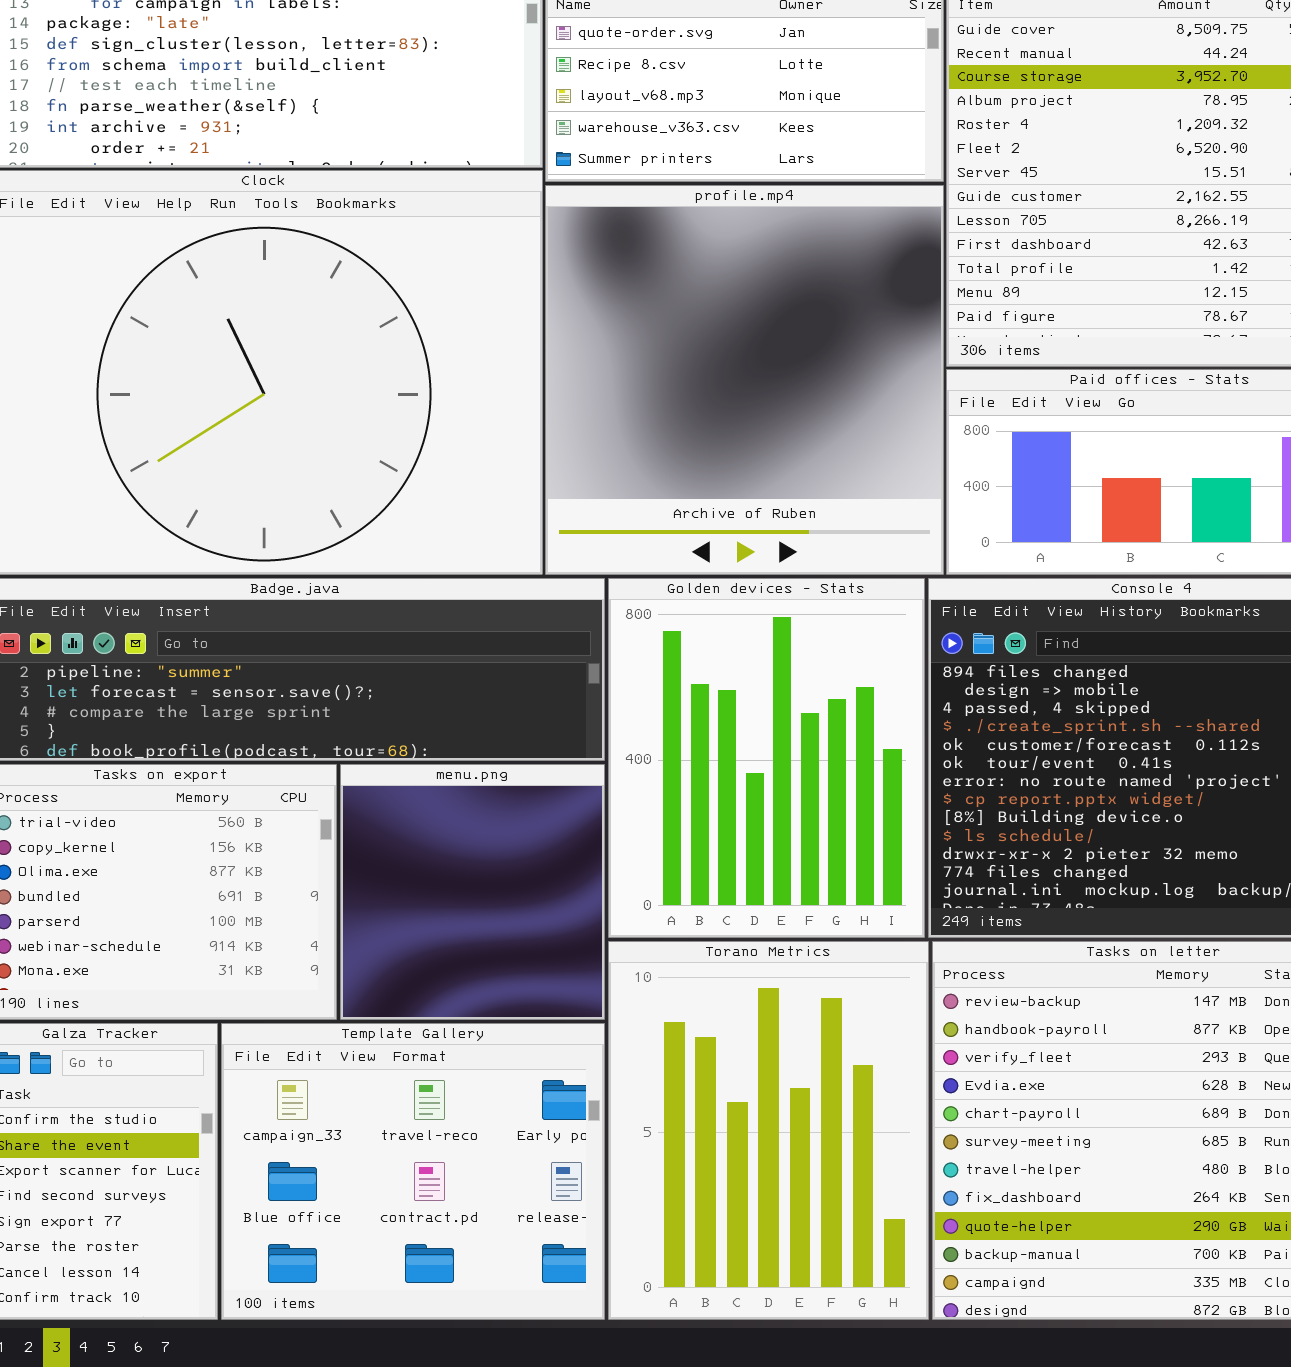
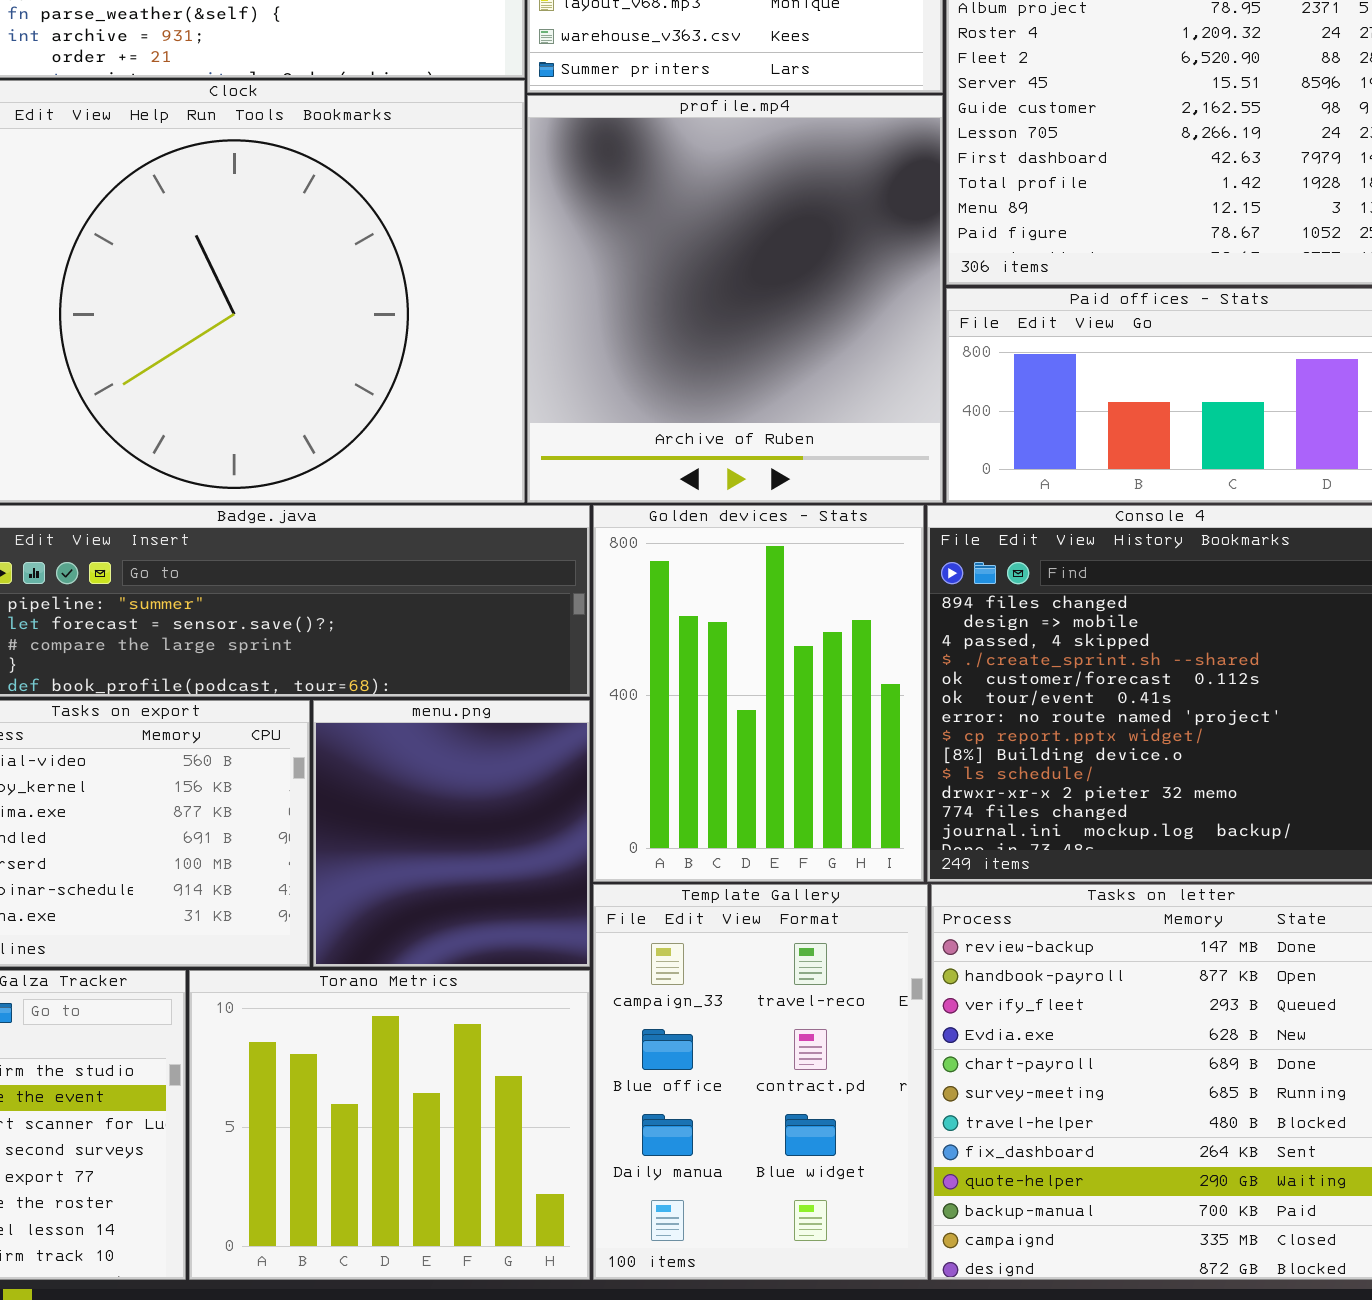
Torano Metrics: [608,941,929,1320] -> [189,970,590,1280], moved, resized
Template Gallery: [221,1023,605,1320] -> [593,884,928,1280], moved, resized

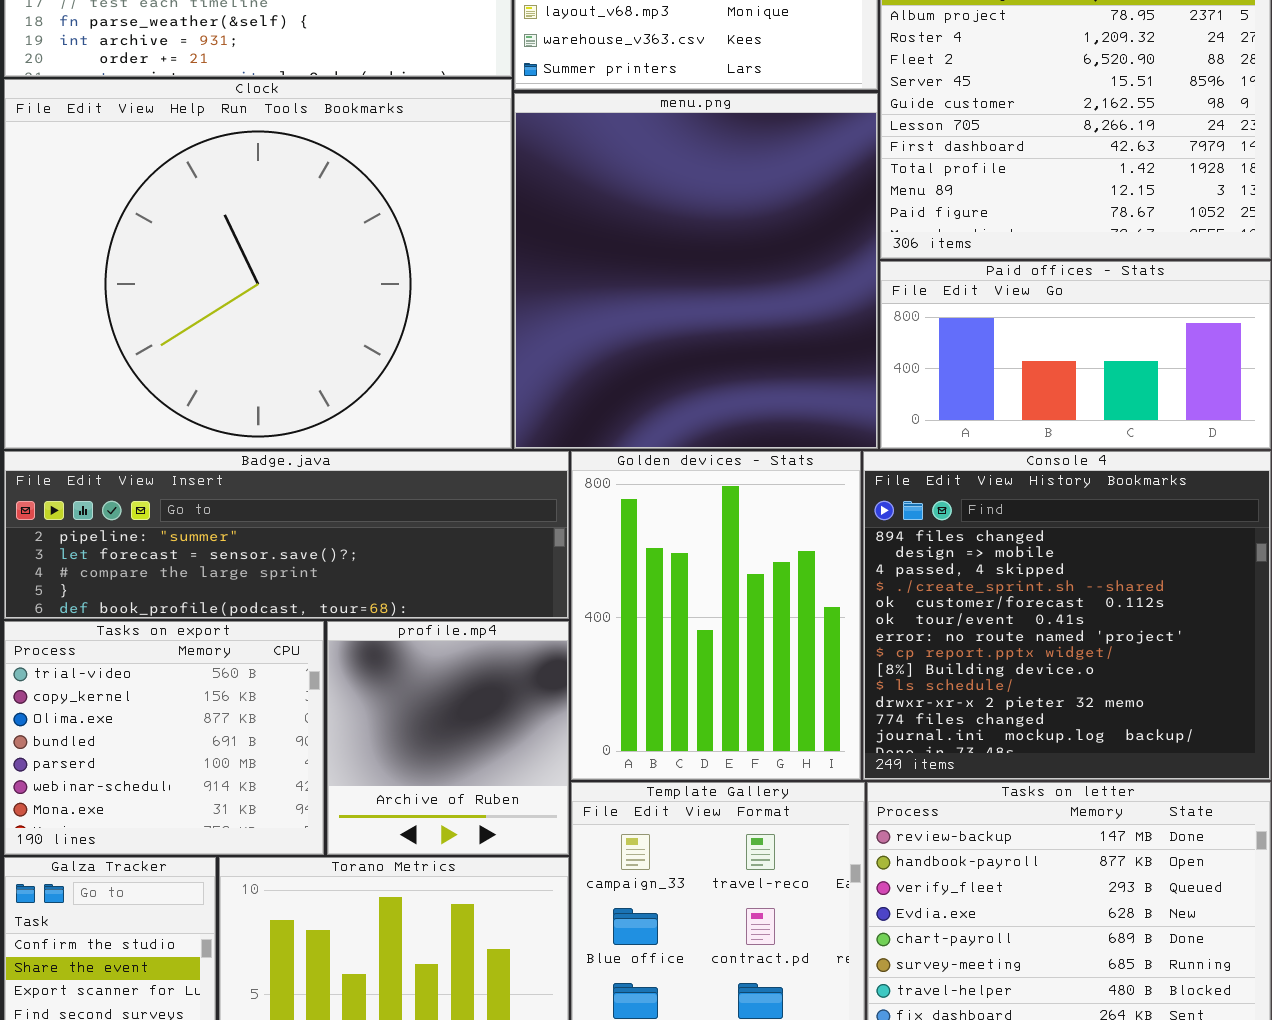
profile.mp4: [527,95,943,503] -> [327,621,569,855], moved, resized
menu.png: [313,700,590,967] -> [514,93,878,449], moved, resized

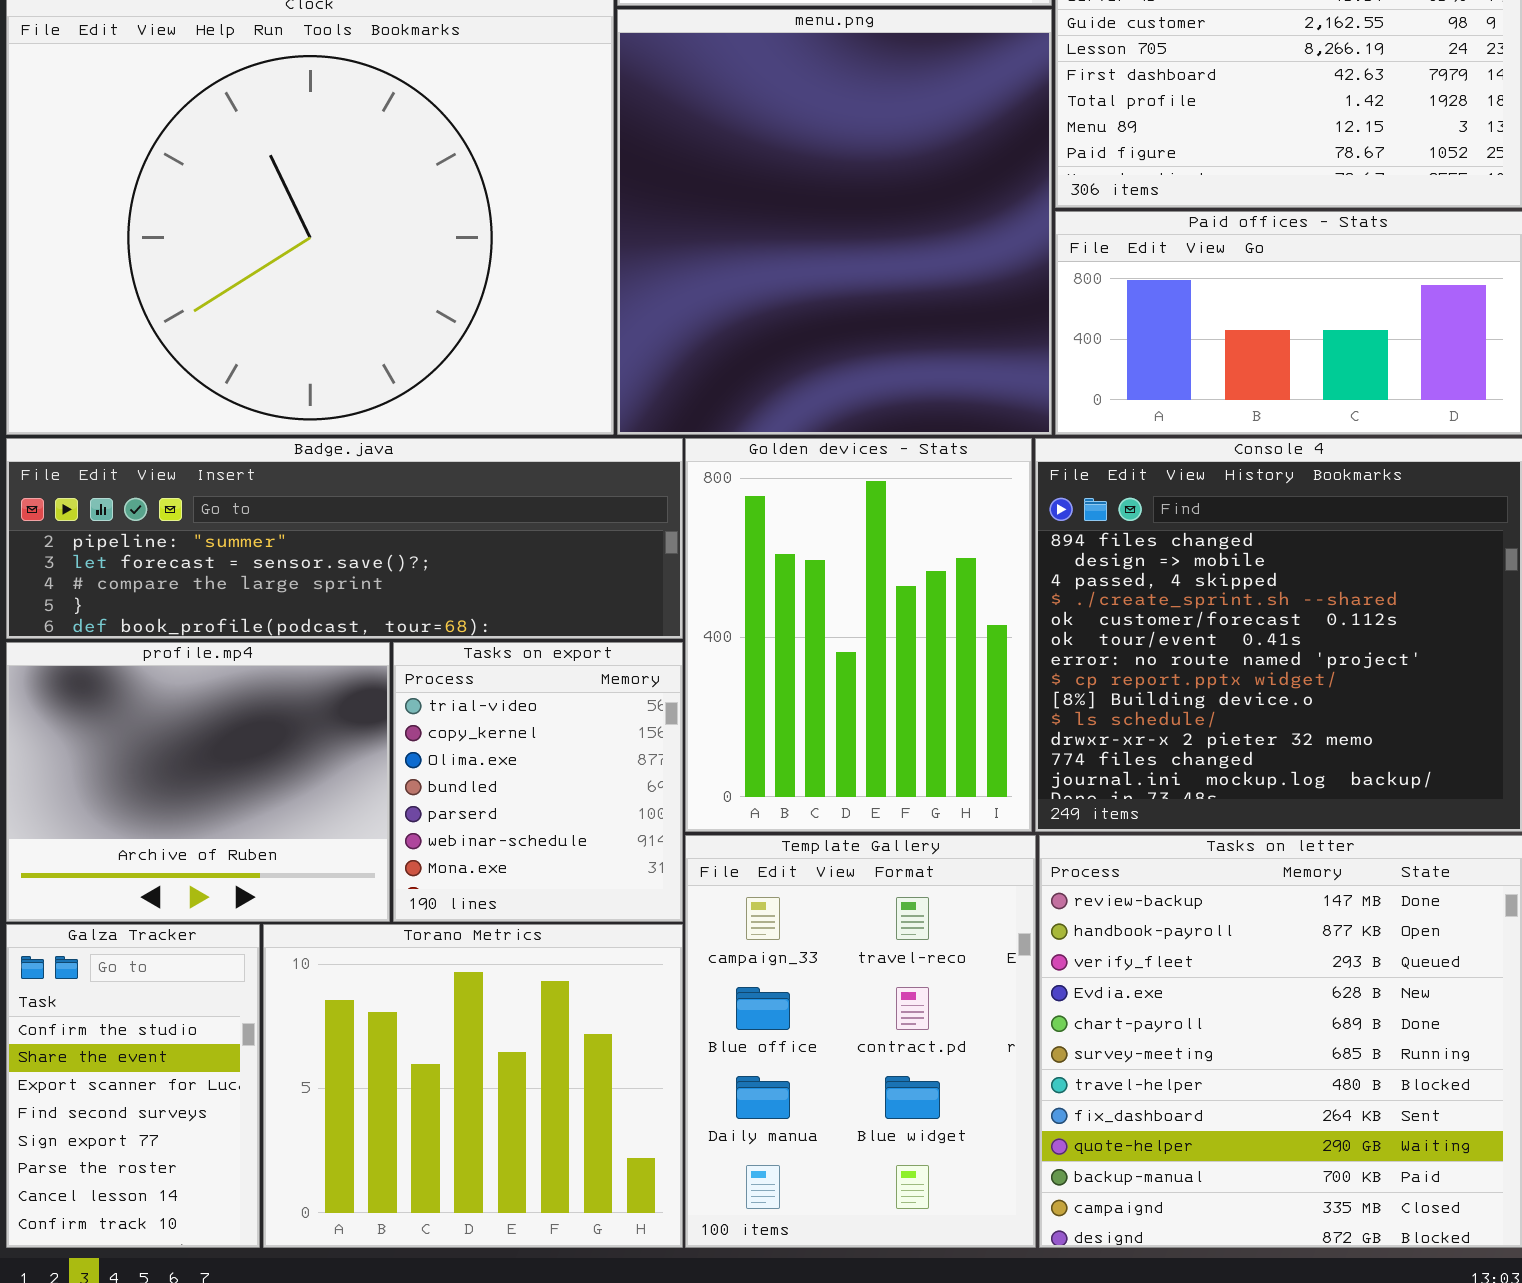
Tasks on export: [4,621,324,855] -> [393,642,683,922], moved, resized
profile.mp4: [327,621,569,855] -> [6,642,390,922], moved, resized

